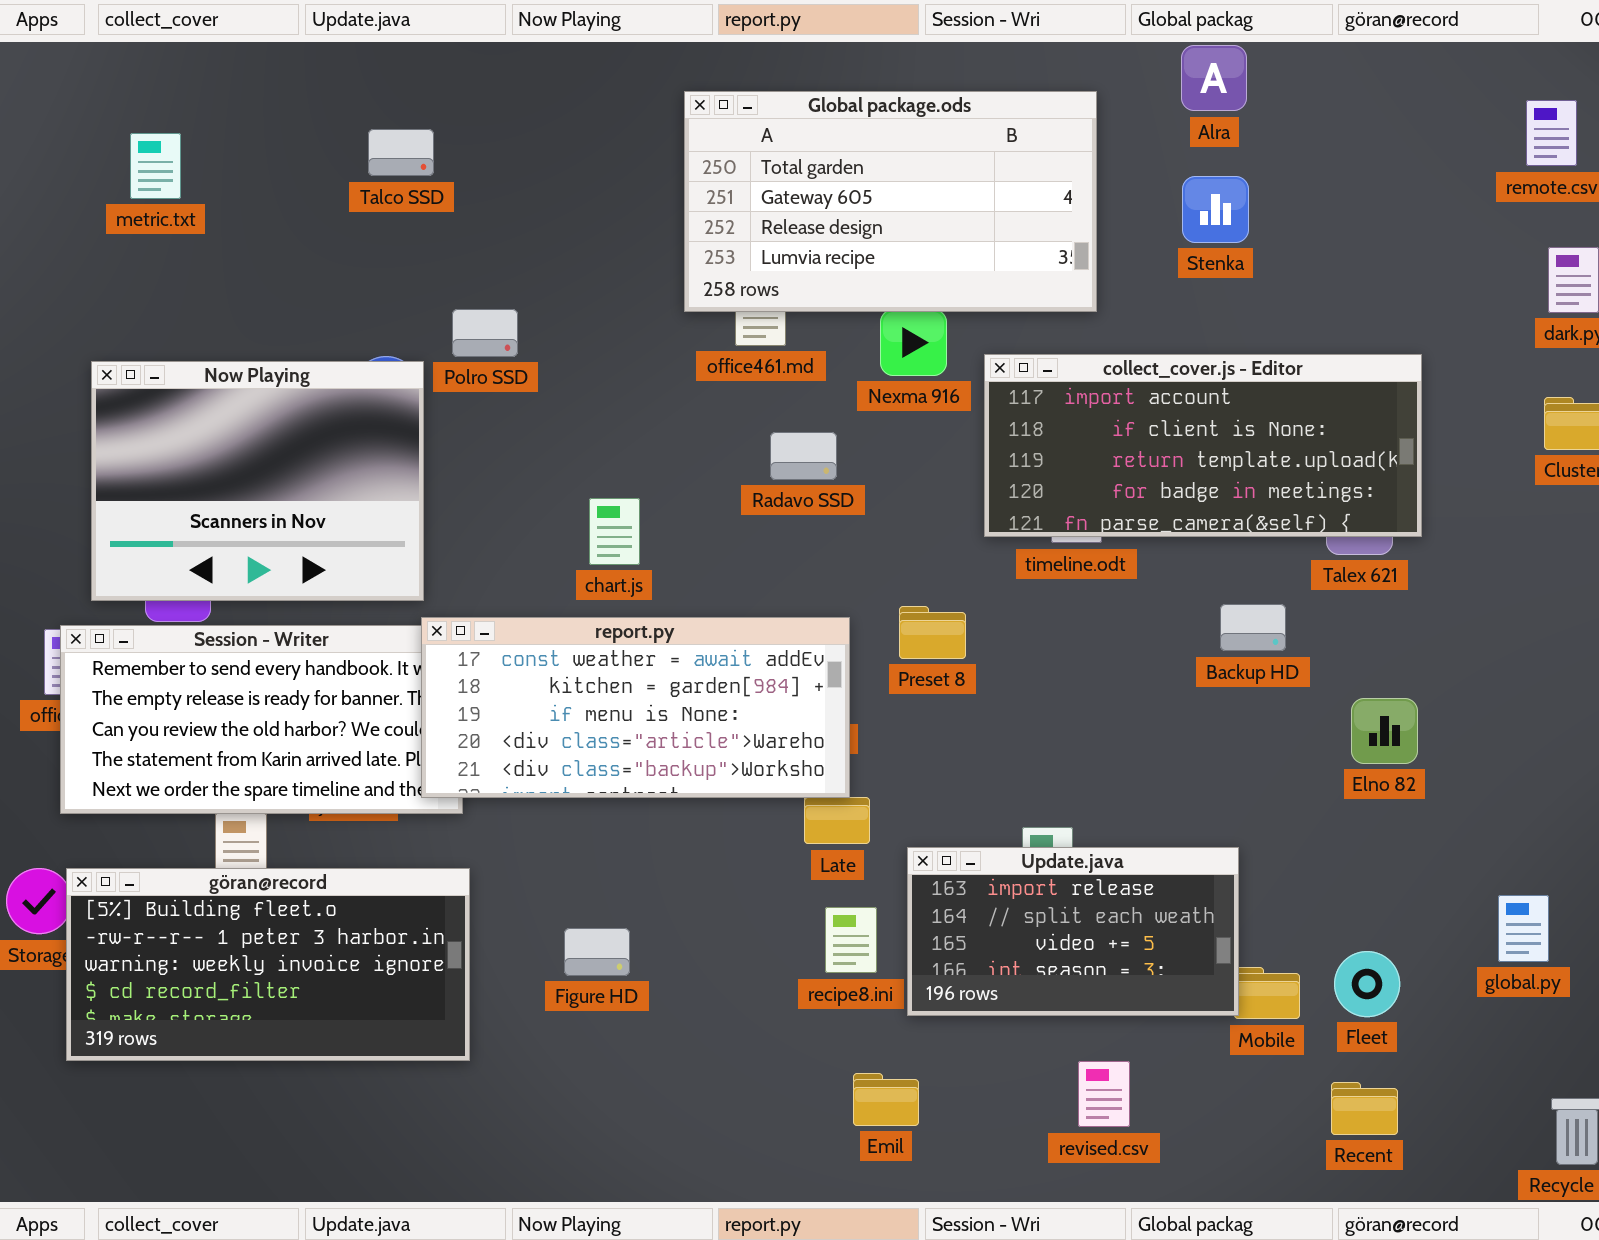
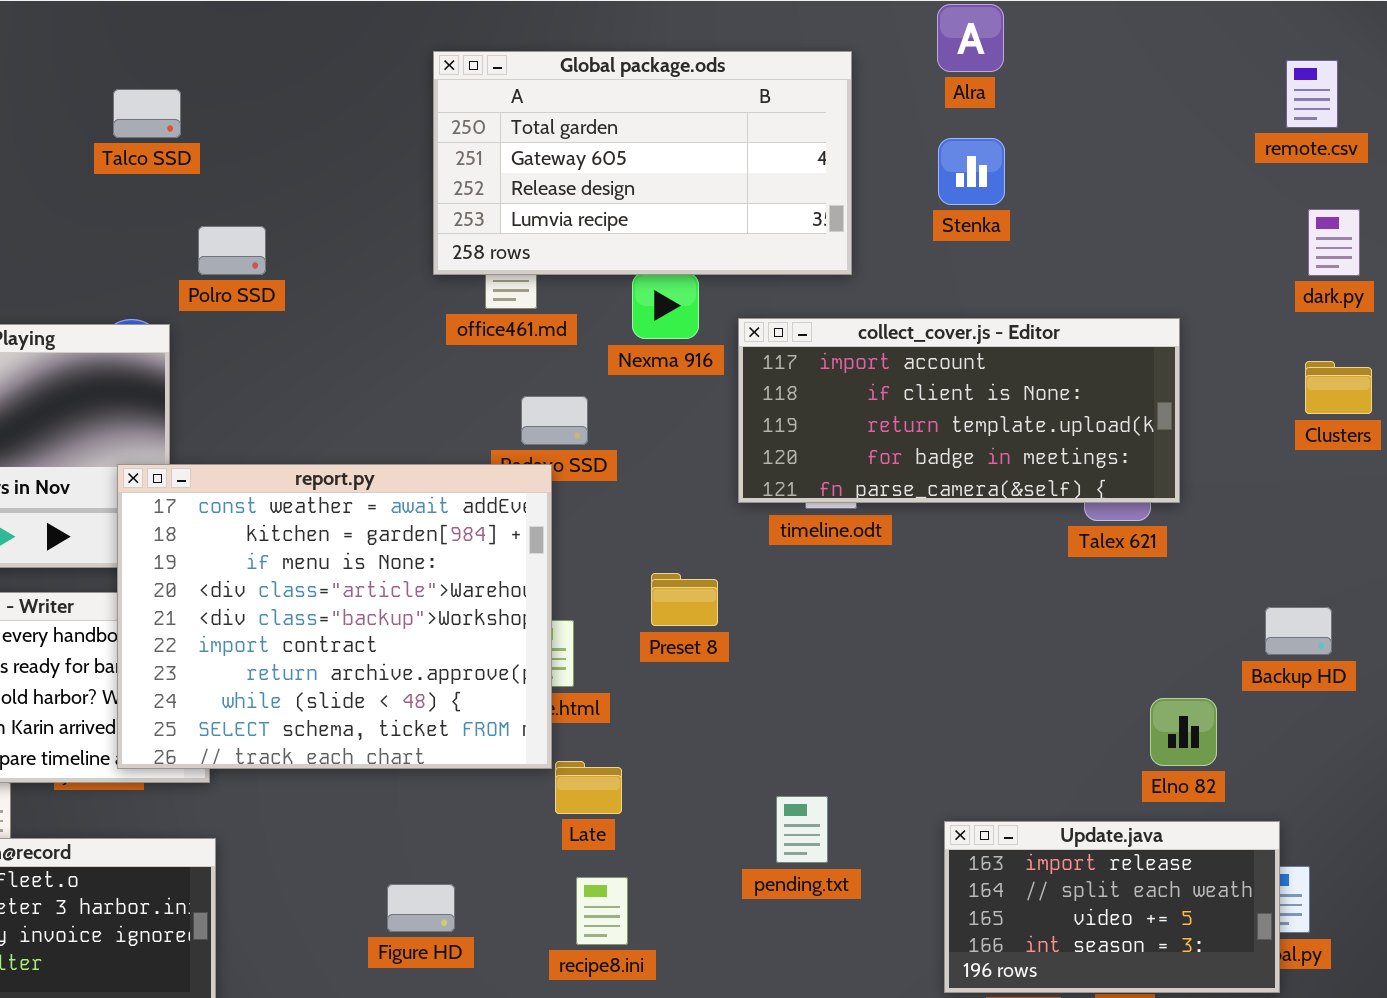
Polro SSD: [452,309,518,357] -> [198,226,266,275], moved
Backup HD: [1220,604,1286,651] -> [1265,607,1332,655], moved
report.py: [421,617,850,798] -> [117,464,552,769], moved, resized
Elno 82: [1351,698,1418,764] -> [1150,698,1217,766], moved
Update.java: [907,847,1239,1016] -> [944,821,1280,993], moved
Figure HD: [564,928,630,976] -> [387,884,455,932], moved

